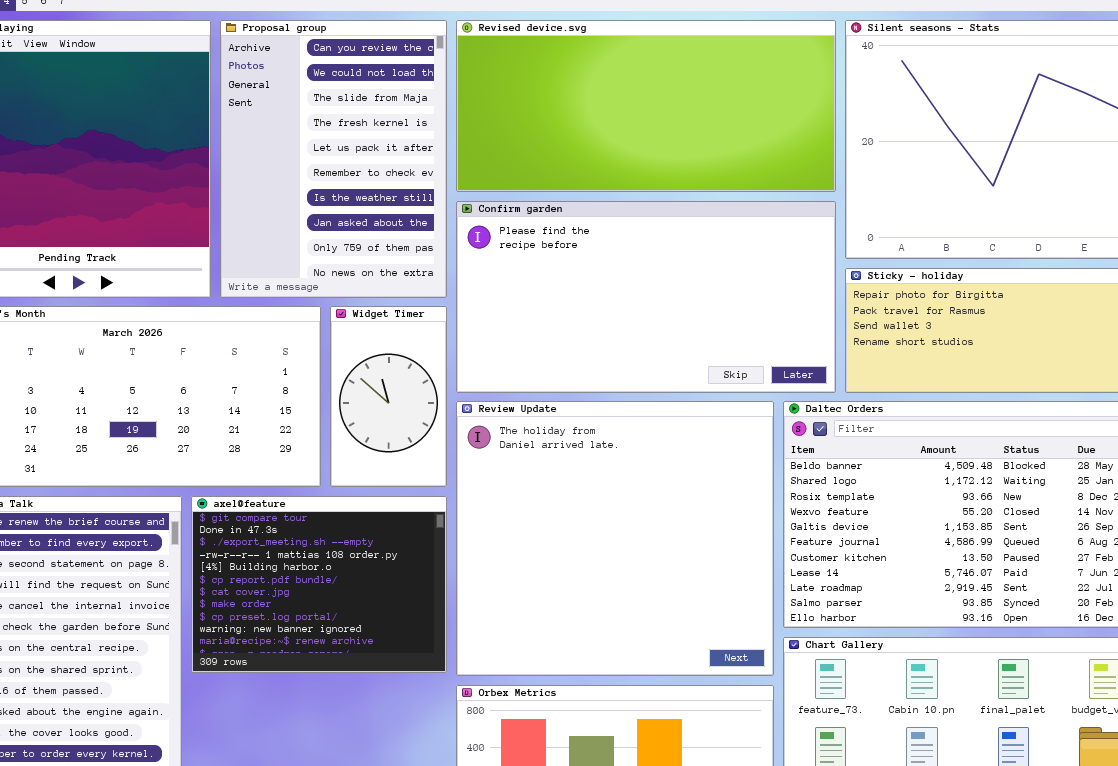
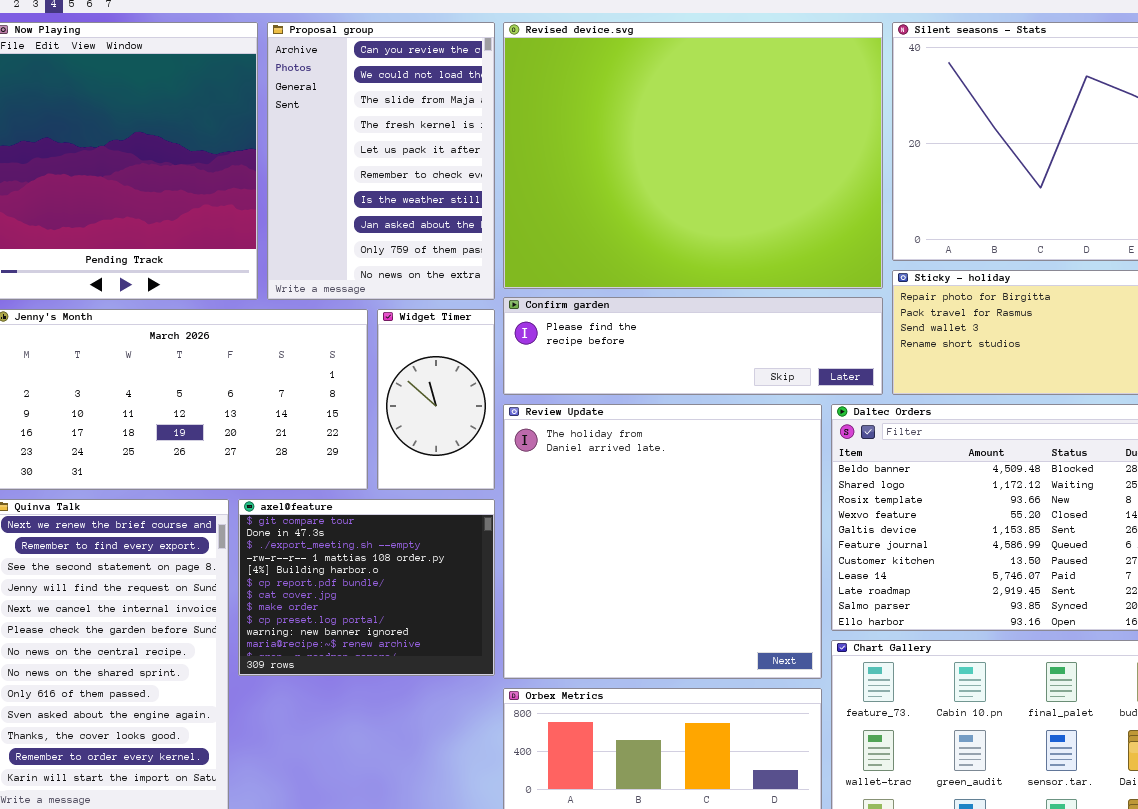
Revised device.svg: [456,20,836,192] -> [503,22,883,289], resized
Confirm garden: [456,201,836,393] -> [503,297,883,395], resized

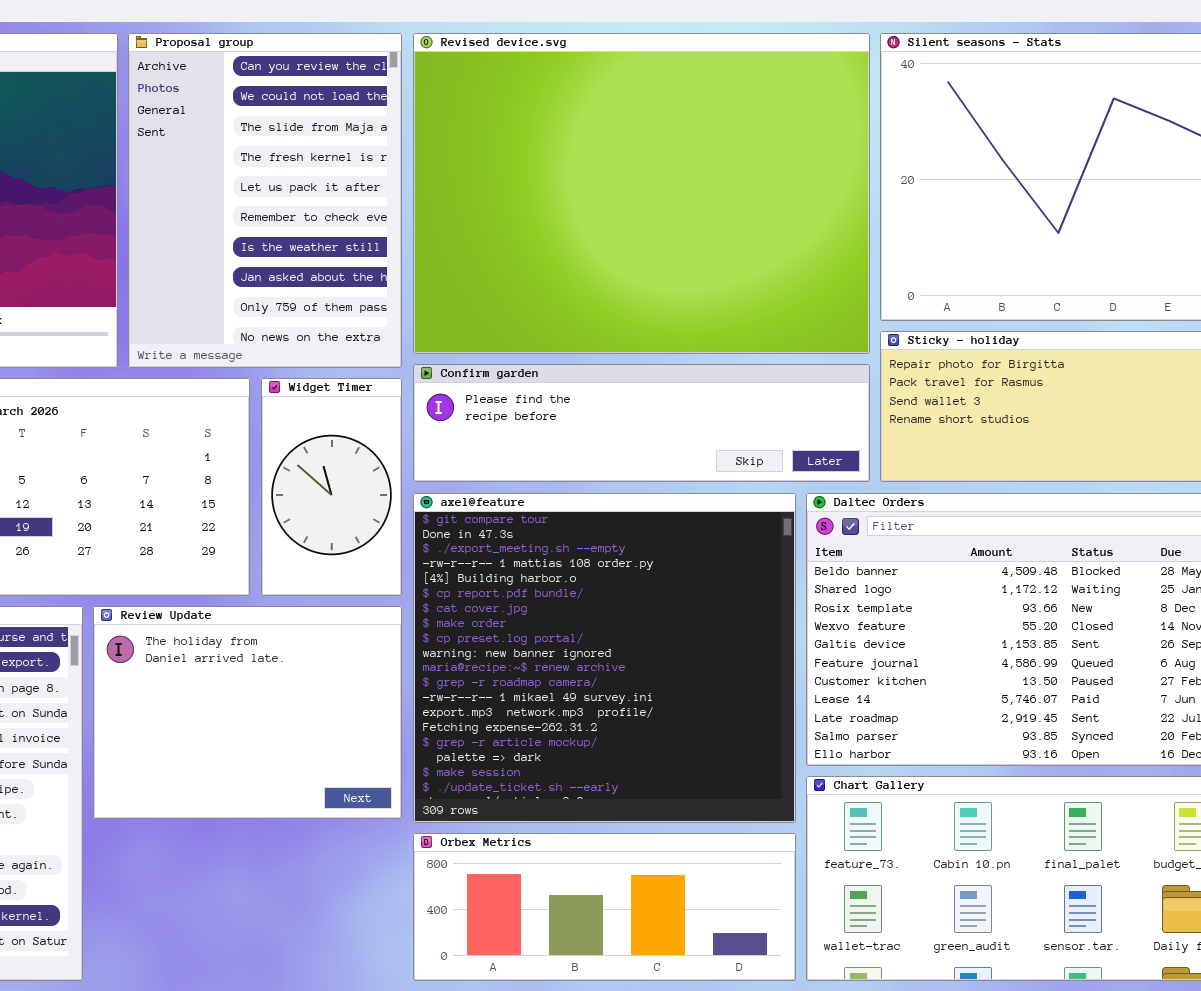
Review Update: [503,404,822,679] -> [93,606,402,819], moved, resized
axel@feature: [238,499,495,676] -> [413,493,796,823], moved, resized

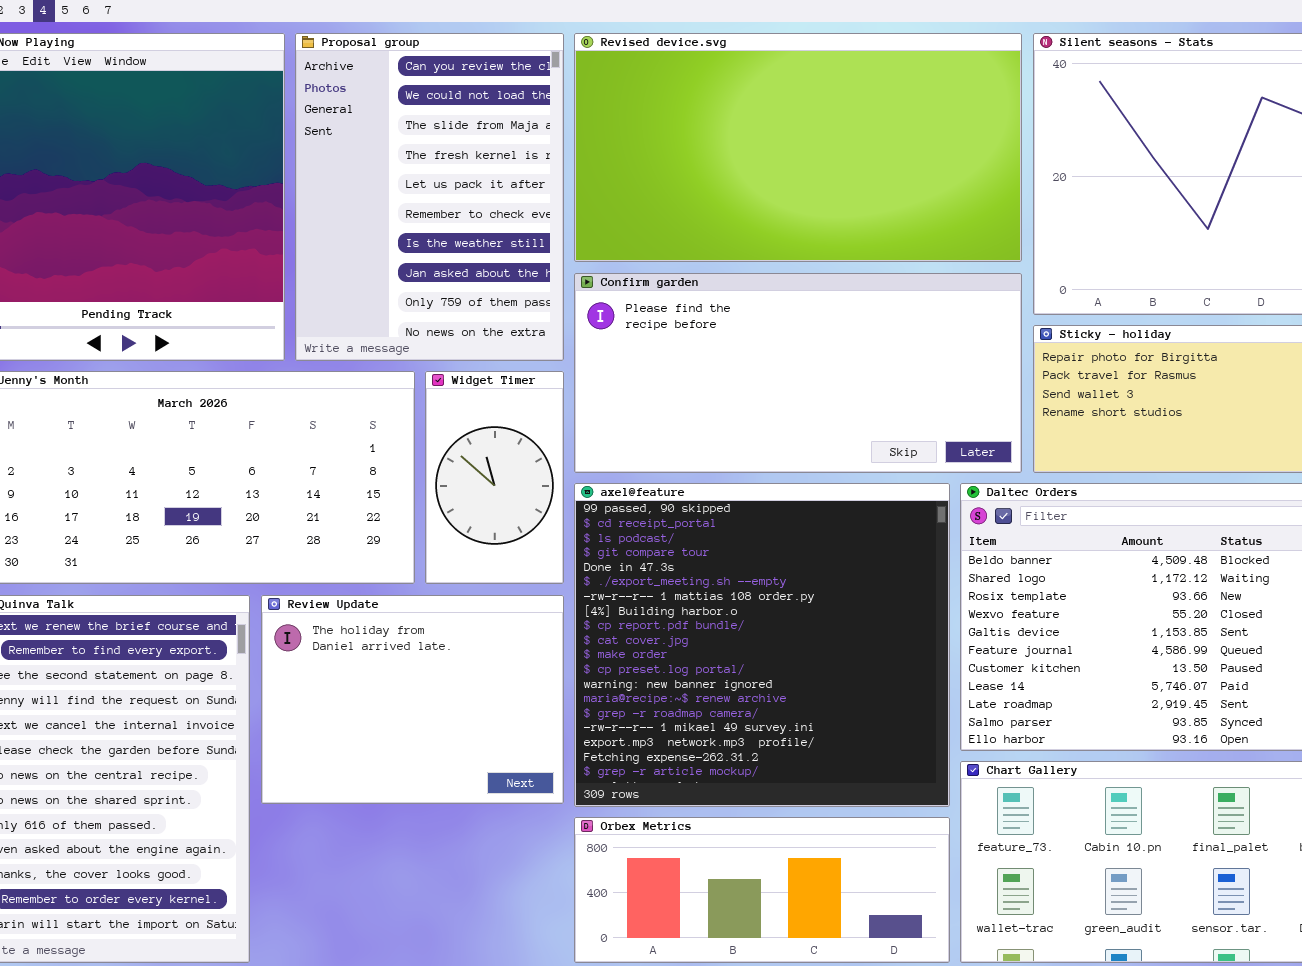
Revised device.svg: [413,33,870,354] -> [574,33,1022,262], resized
Confirm garden: [413,364,870,482] -> [574,273,1022,473], resized
axel@feature: [413,493,796,823] -> [574,483,950,807], scrolled up 3 rows

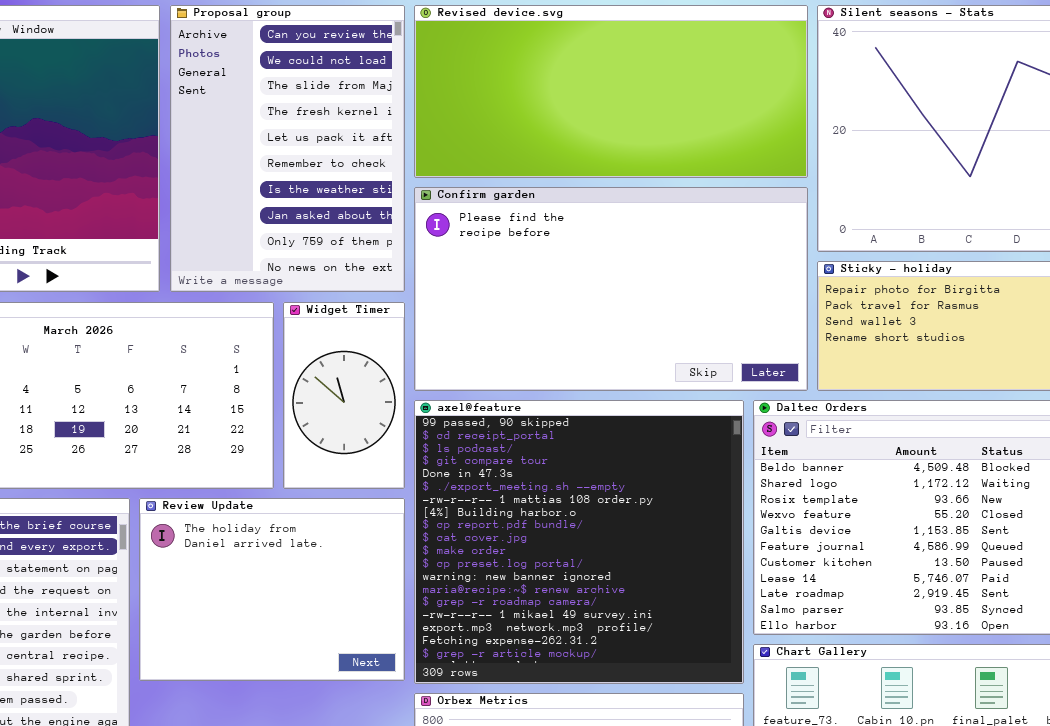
Revised device.svg: [574,33,1022,262] -> [414,5,808,178], resized
Confirm garden: [574,273,1022,473] -> [414,187,808,391], resized

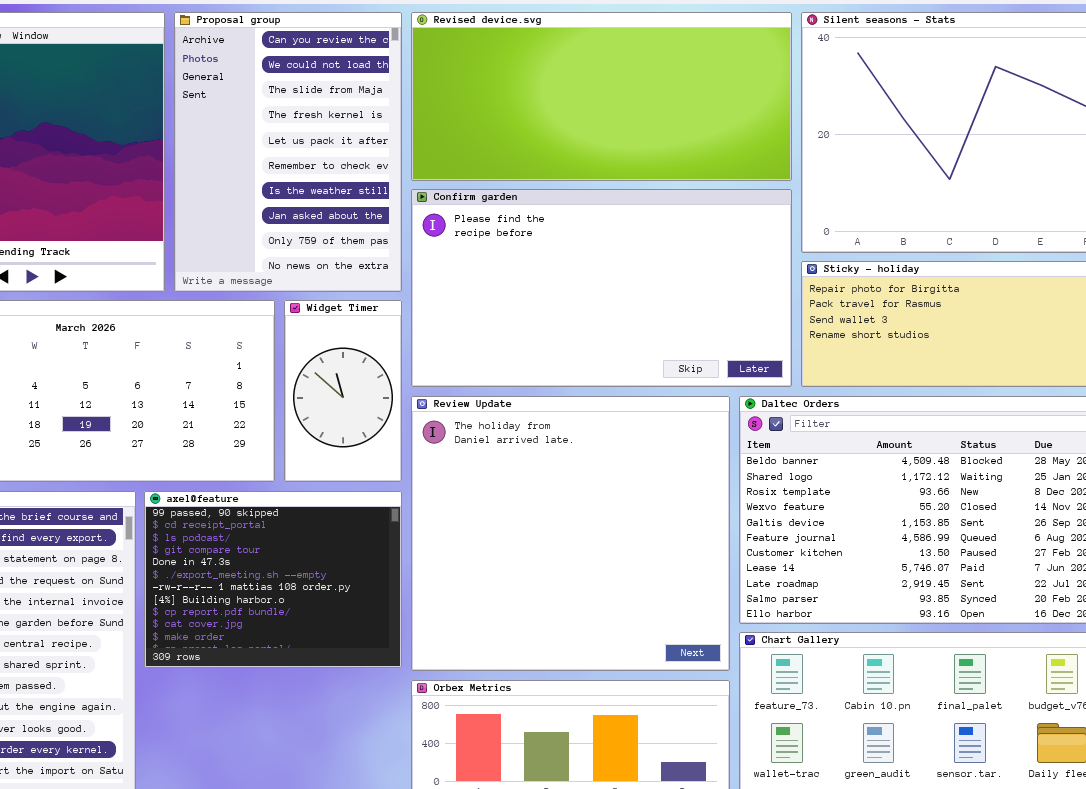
axel@feature: [414,400,744,684] -> [144,491,402,668], moved, resized
Review Update: [139,498,405,681] -> [411,396,730,671], moved, resized

